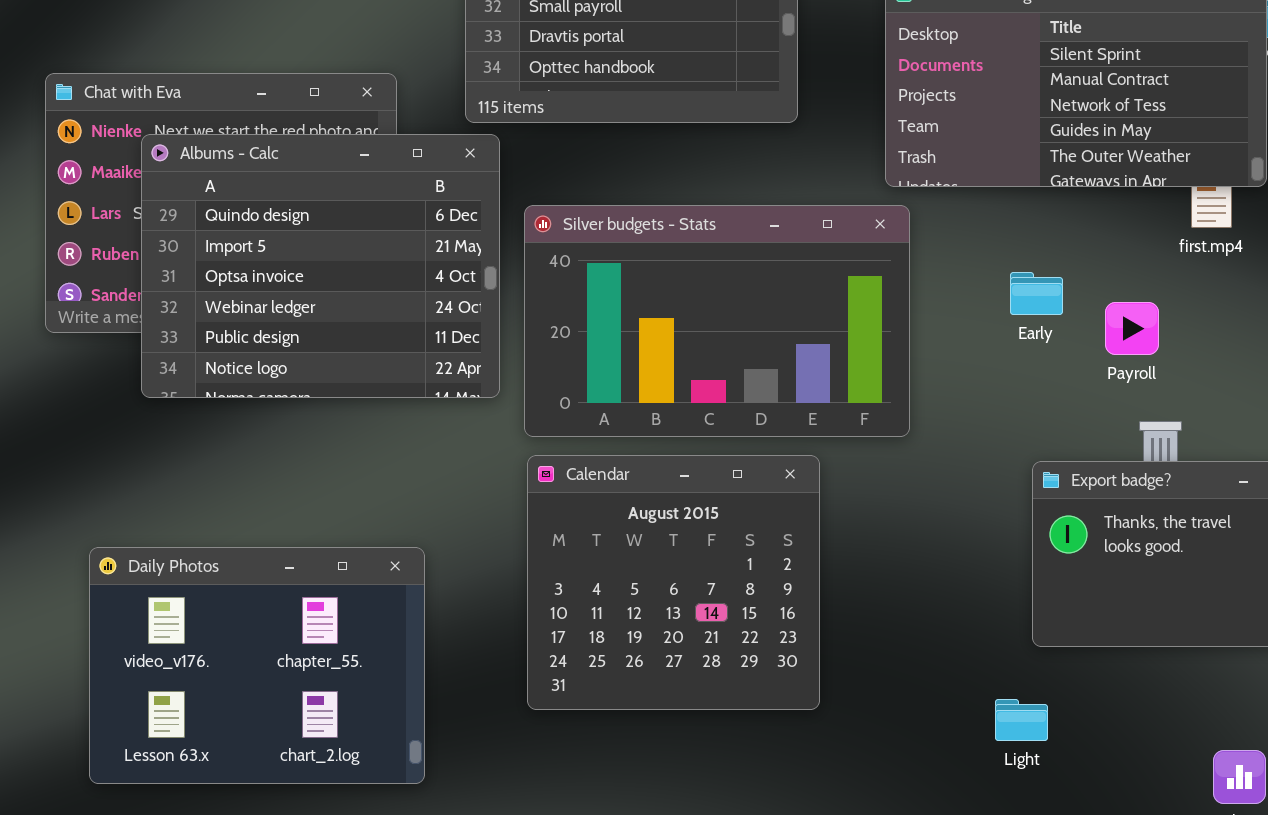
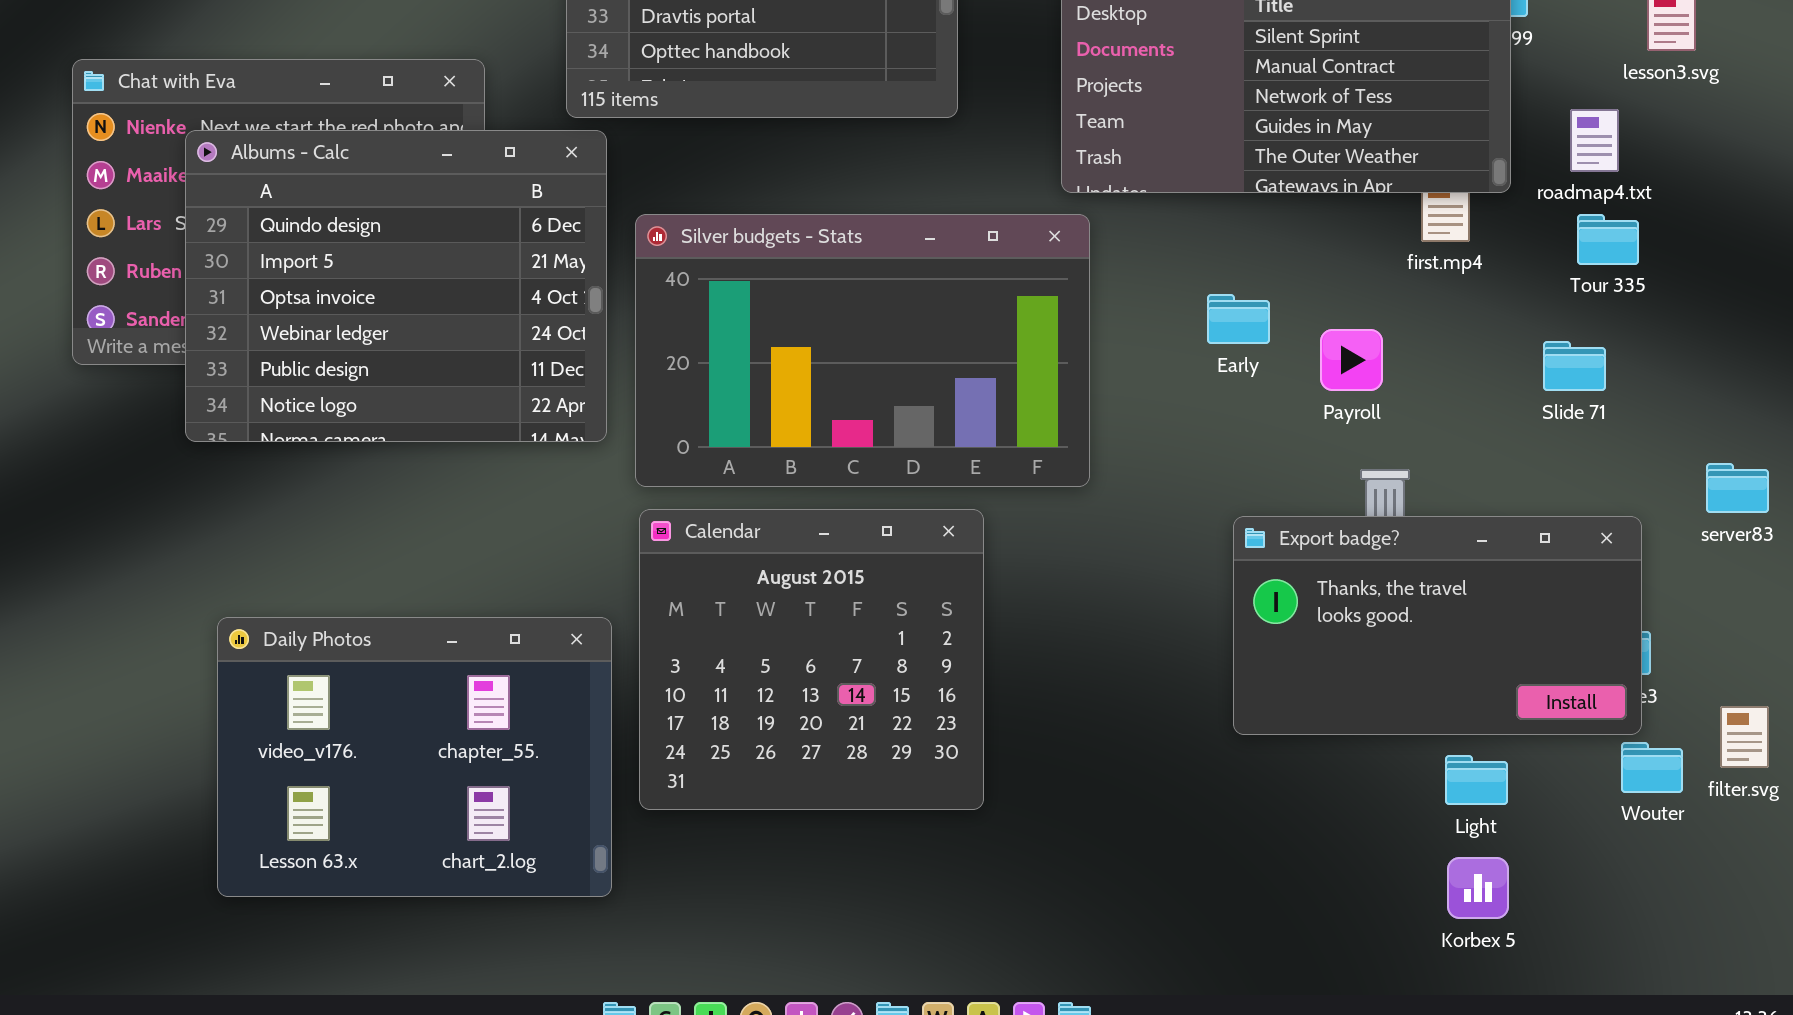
Daily Photos: [89,547,425,784] -> [217,617,612,897], moved
Light: [995,699,1048,741] -> [1445,755,1508,805], moved

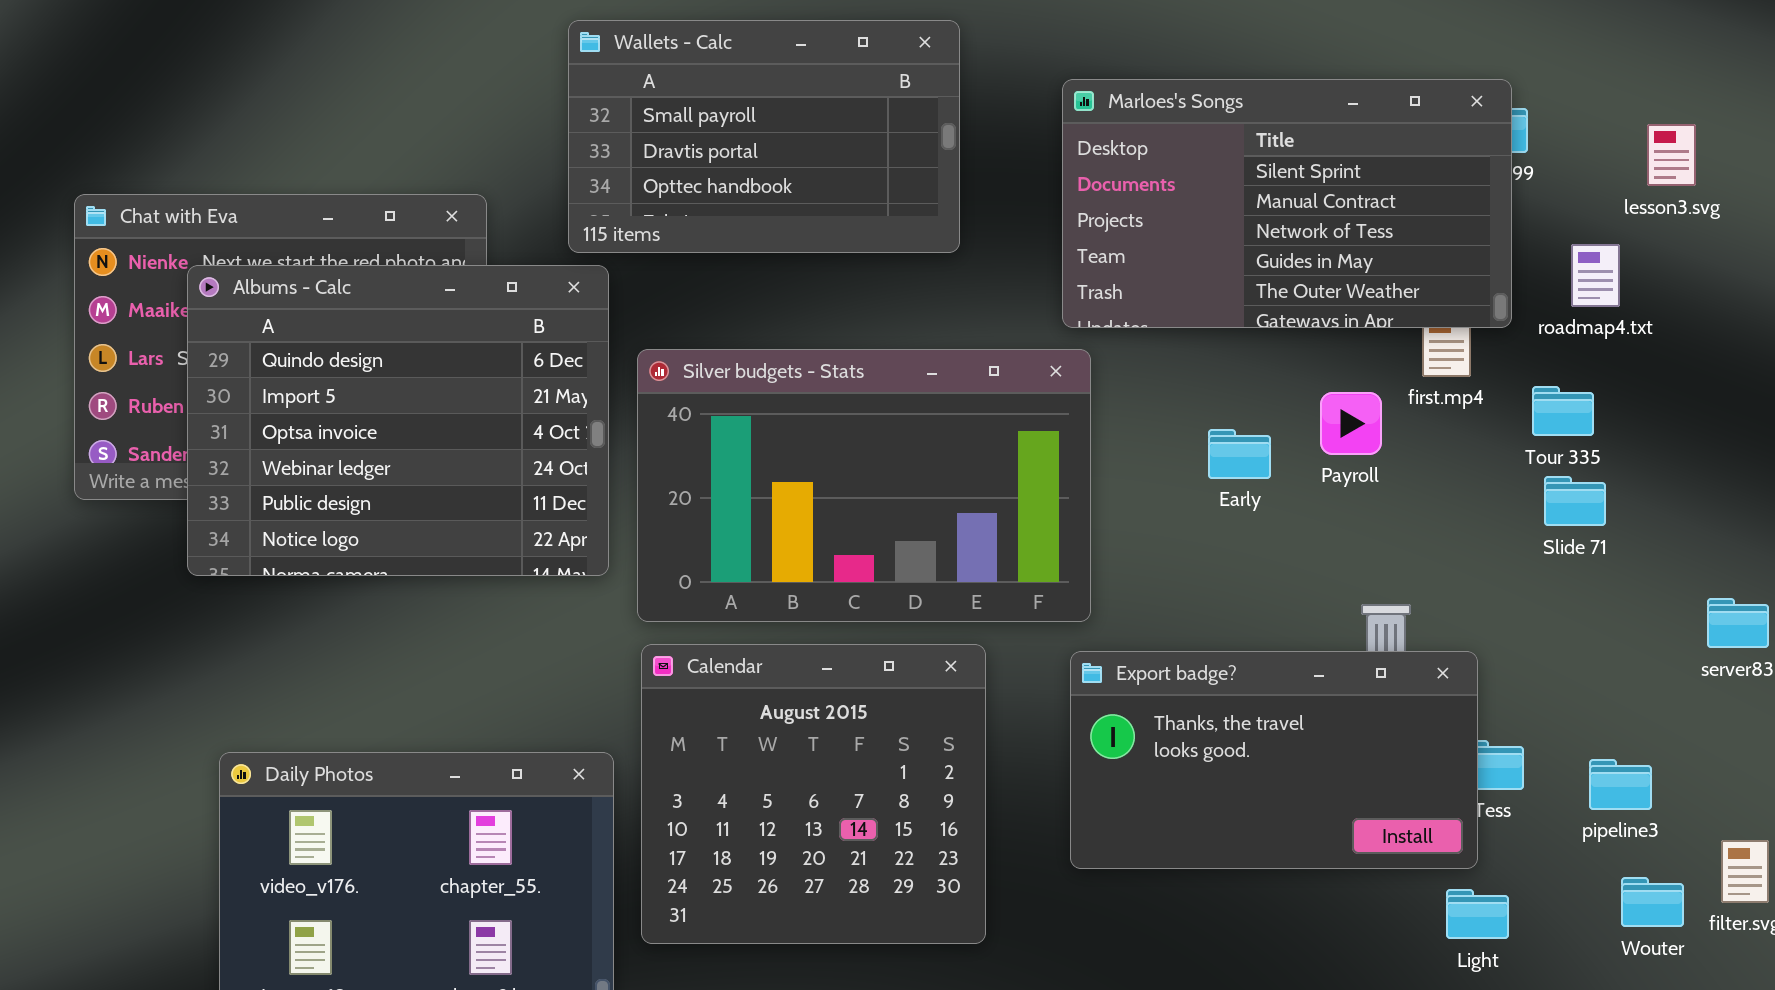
Tour 335: [1577,214,1639,265] -> [1532,386,1594,436], moved
Payroll: [1320,329,1383,391] -> [1320,392,1382,455], moved
Export badge?: [1233,516,1642,735] -> [1070,651,1478,869], moved

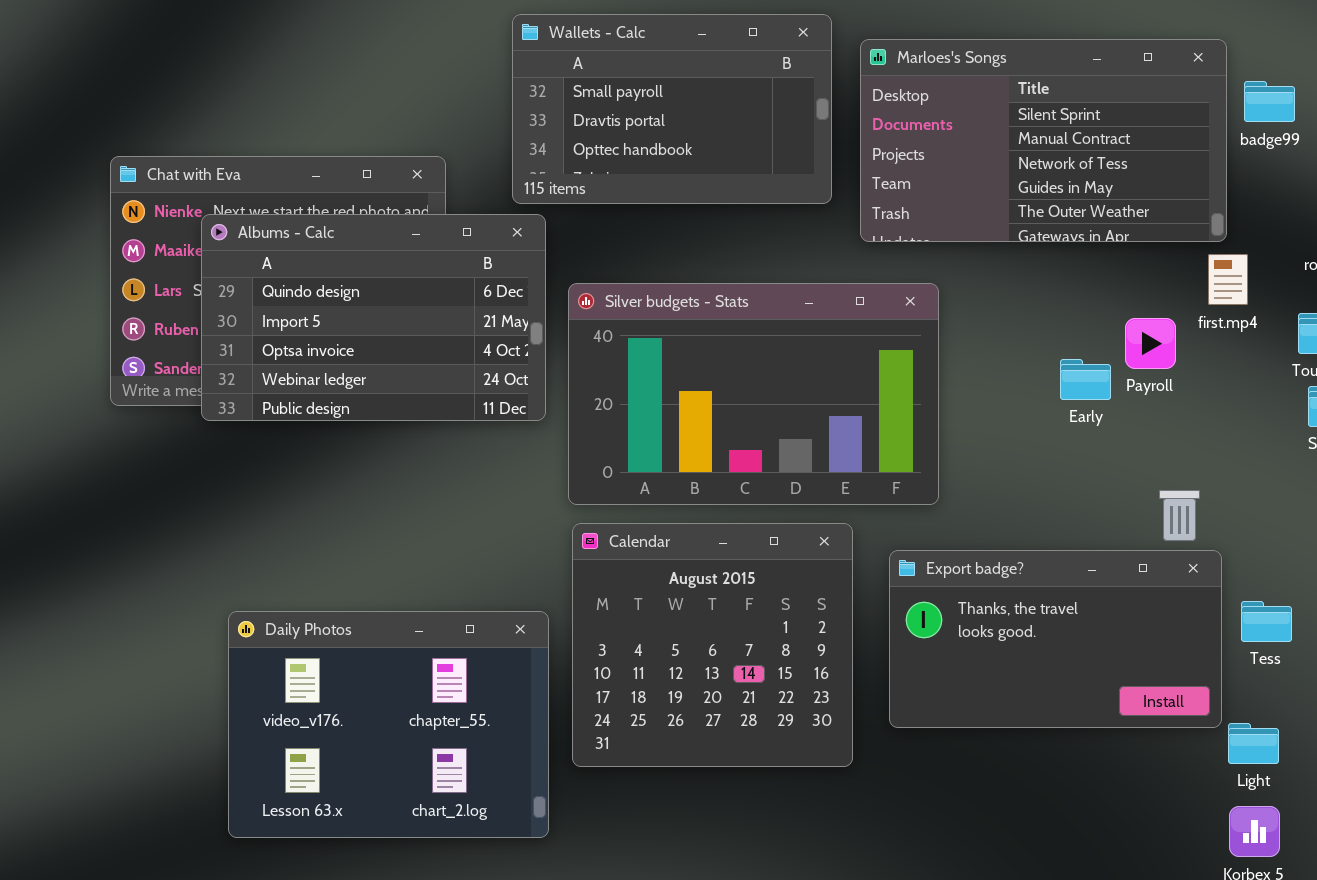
Marloes's Songs: [1062,79,1512,328] -> [860,39,1227,242], moved
Albums - Calc: [187,265,609,576] -> [201,214,546,421], resized
Early: [1208,429,1271,479] -> [1060,359,1111,400], moved
Export badge?: [1070,651,1478,869] -> [889,550,1222,728], moved

